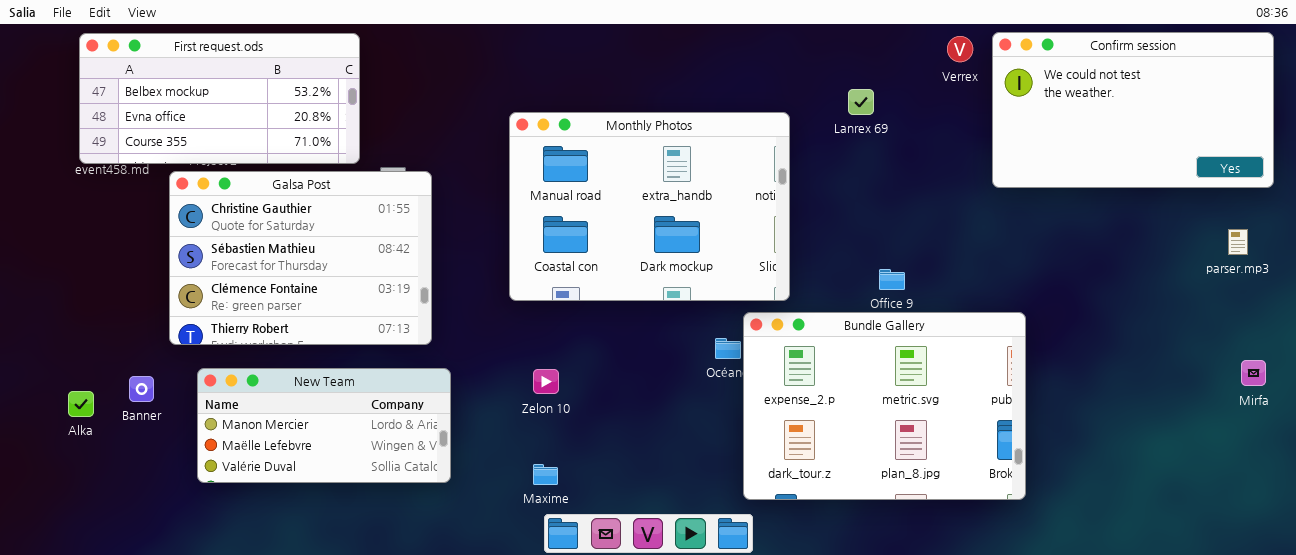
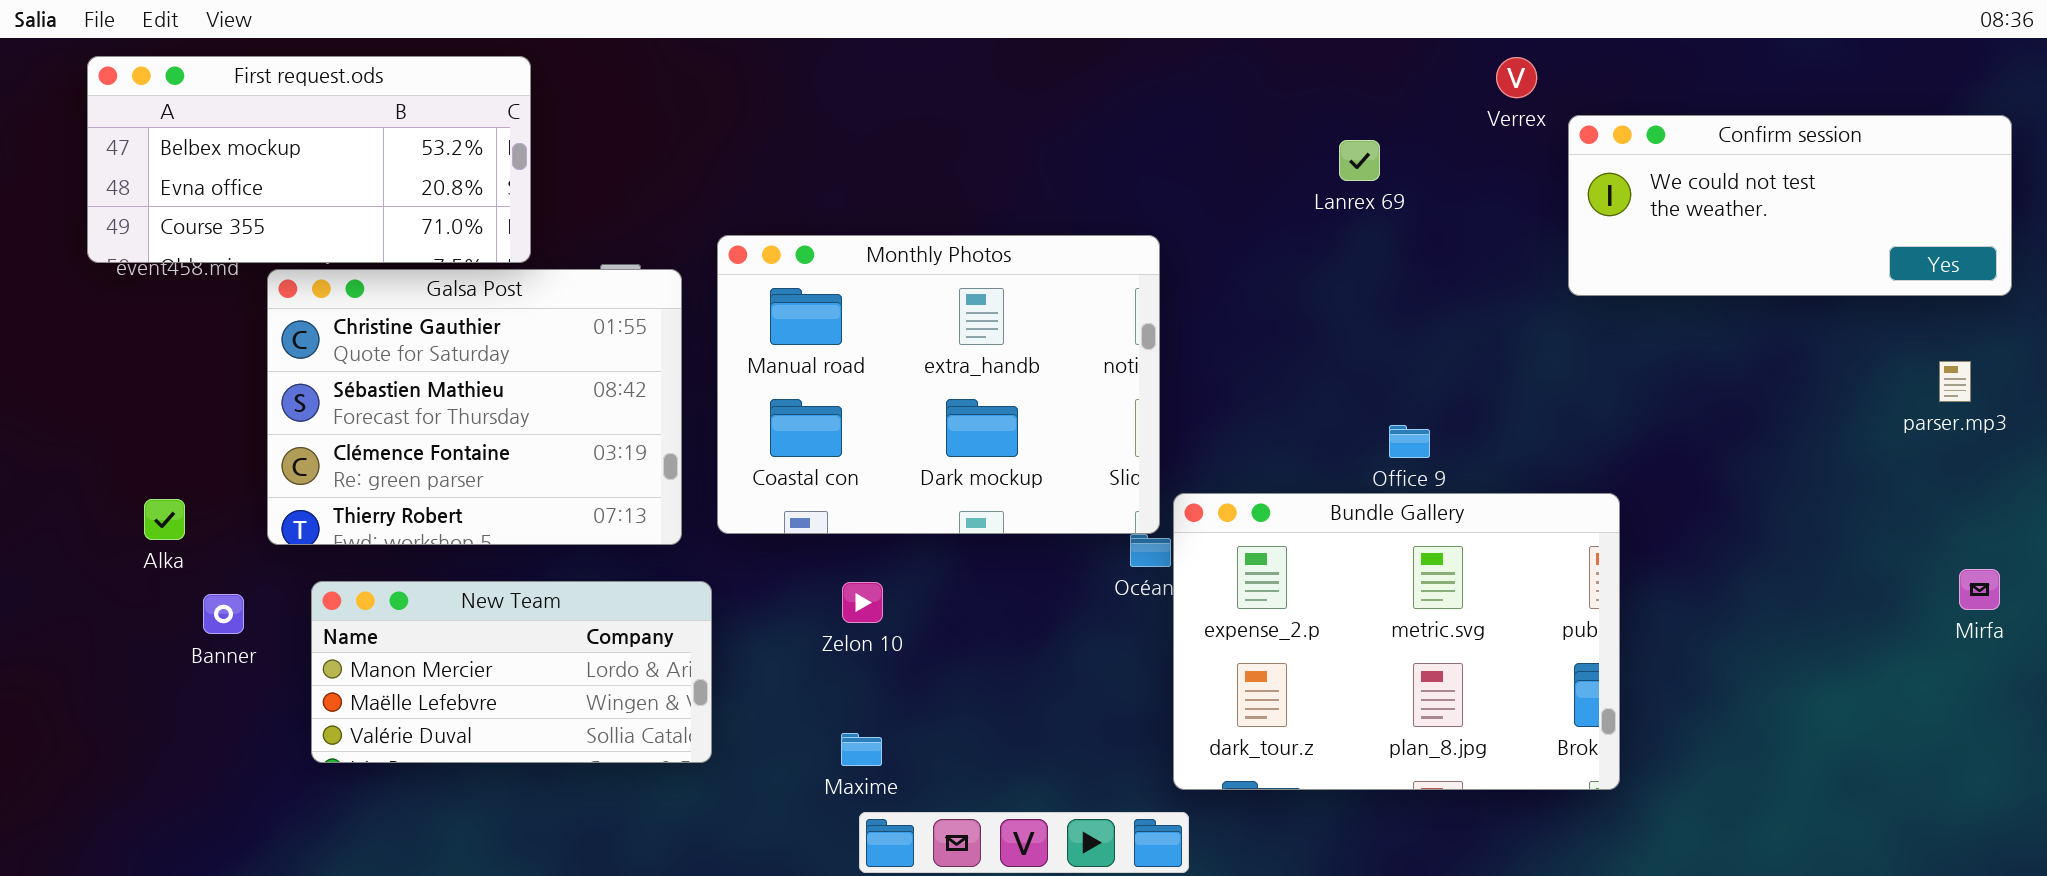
Confirm session: [992,32,1274,188] -> [1568,115,2012,296], resized
First request.ods: [79,33,360,164] -> [87,56,531,263], moved
Monthly Photos: [509,112,790,301] -> [717,235,1160,534], moved
Alka: [68,391,94,417] -> [144,499,185,540], moved

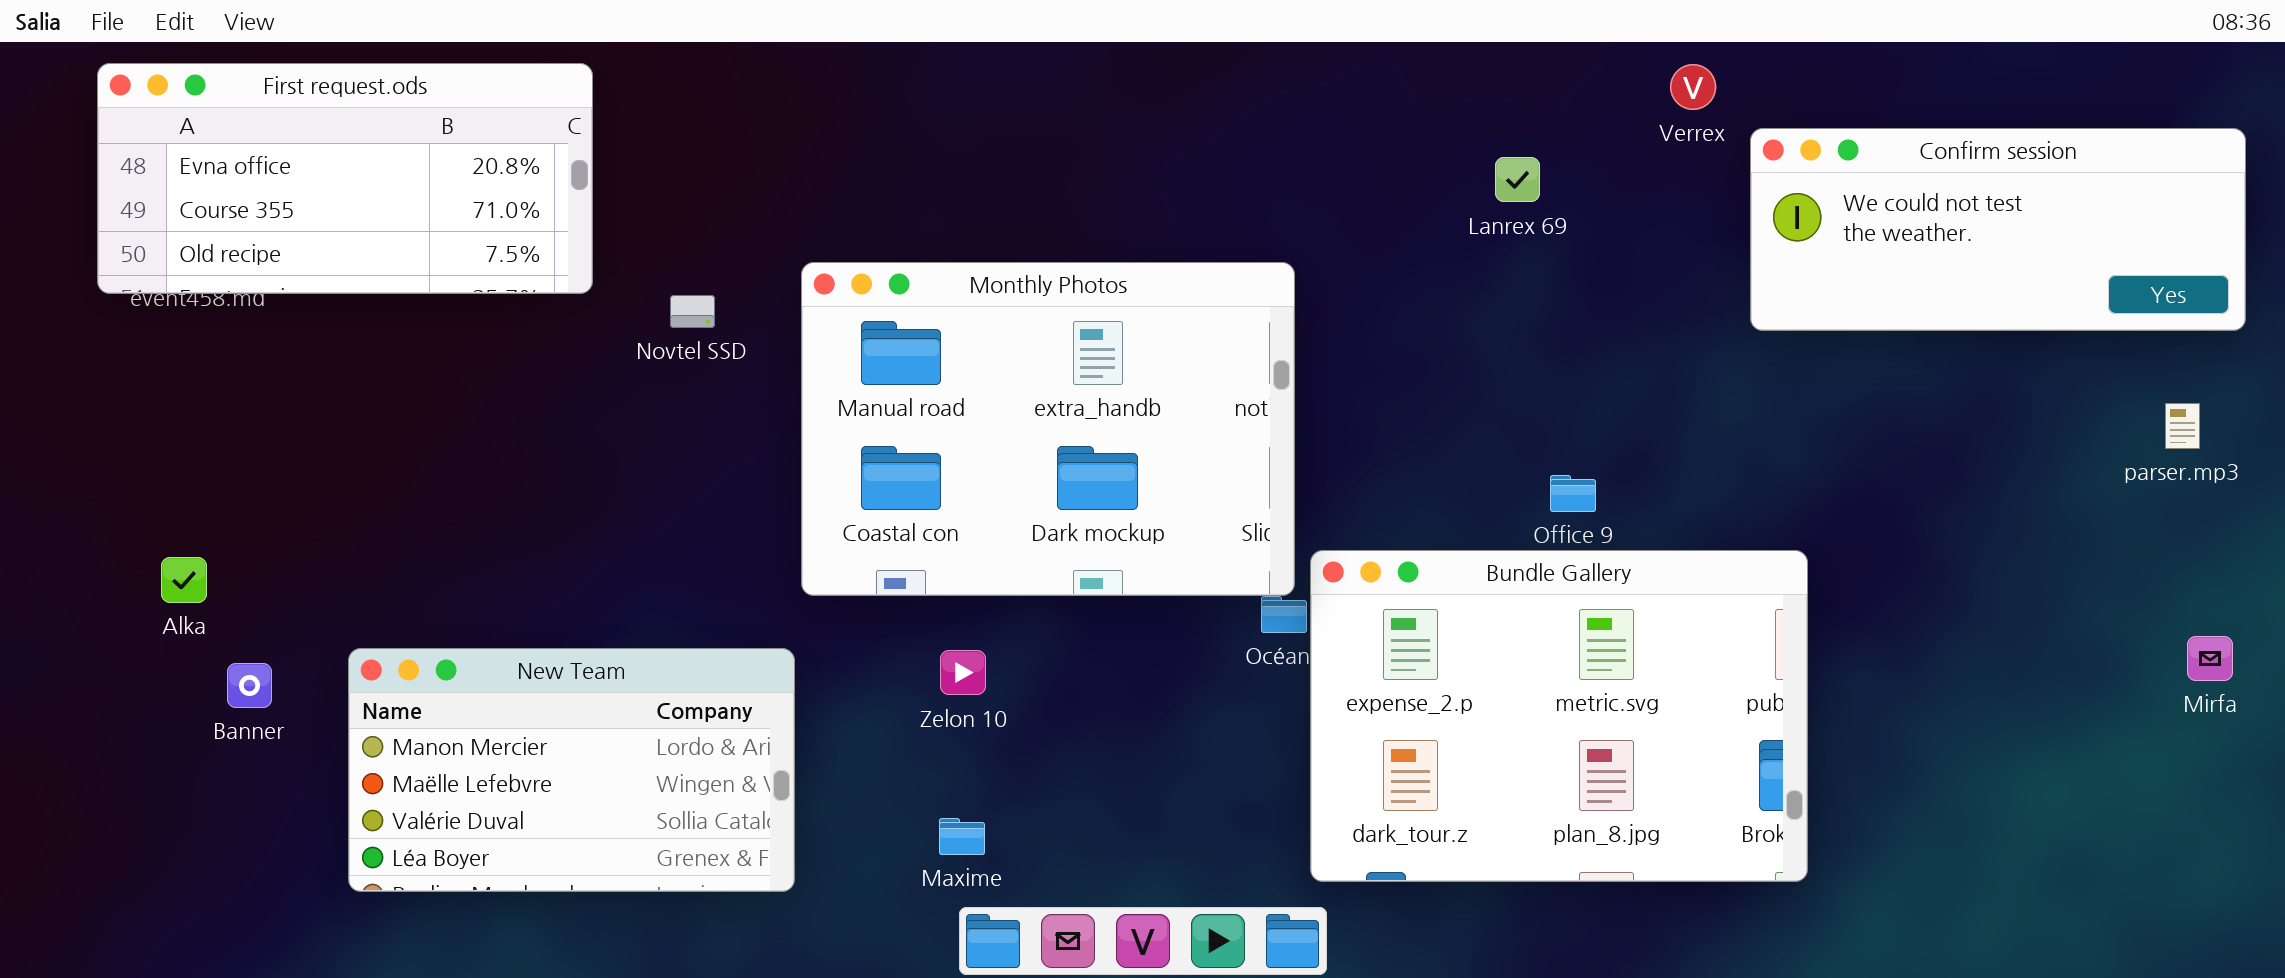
First request.ods: [87,56,531,263] -> [97,63,593,294], scrolled down 1 row
Galsa Post: [267,269,682,545] -> none, closed
New Team: [311,581,712,763] -> [348,648,795,892], resized

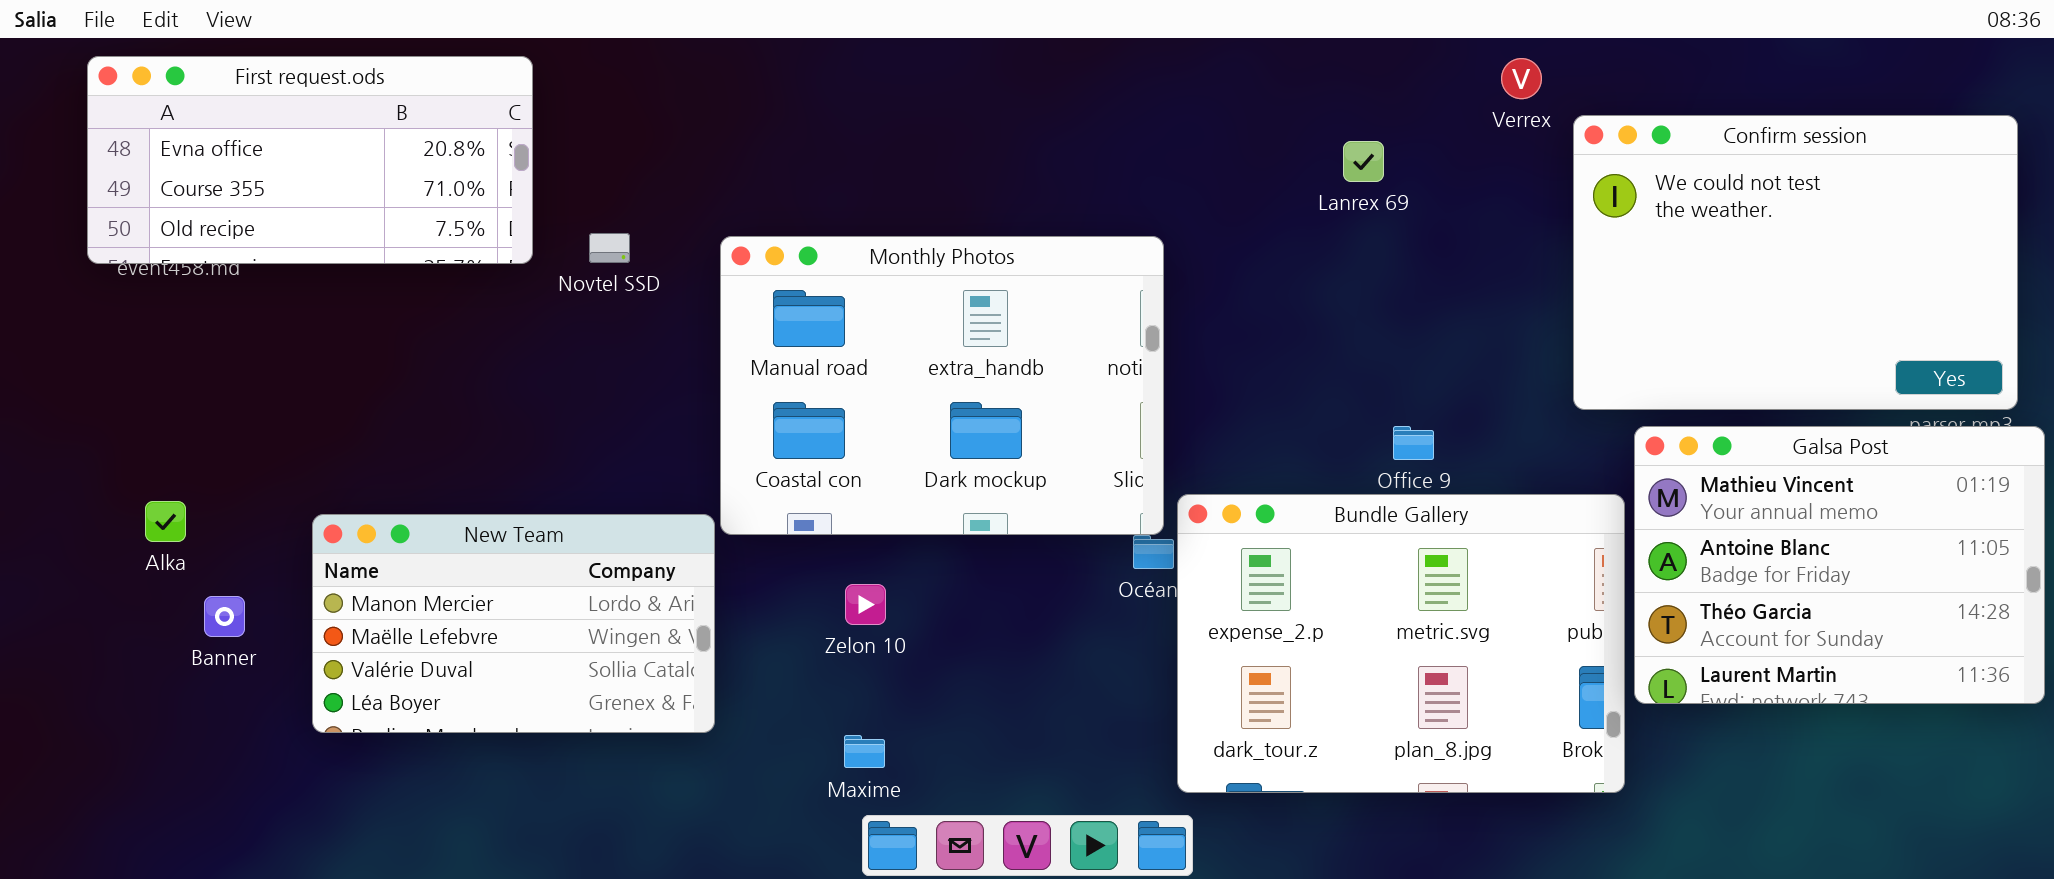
Confirm session: [1750,128,2246,331] -> [1573,115,2018,410], resized
Novtel SSD: [670,295,715,328] -> [589,233,630,263], moved
Galsa Post: none -> [1634,426,2045,704], opened
New Team: [348,648,795,892] -> [312,514,715,733], moved

